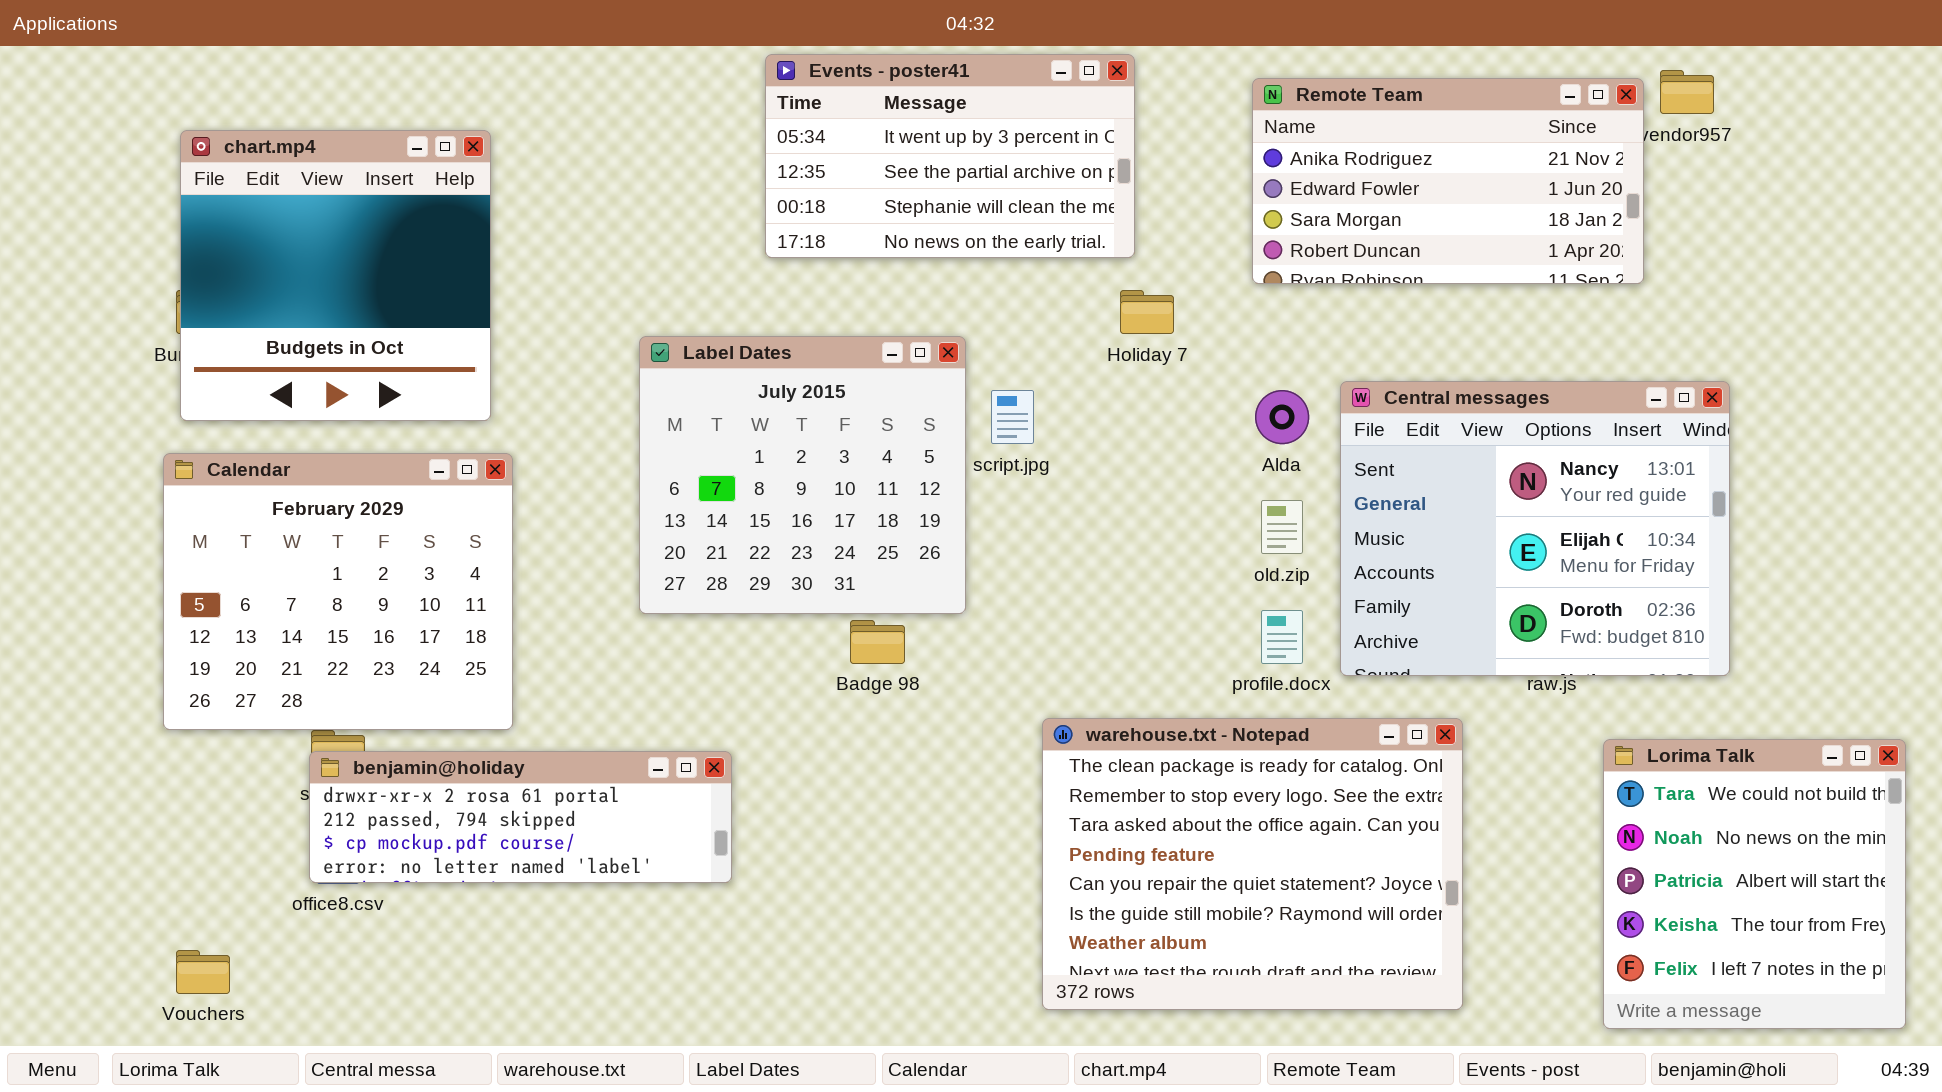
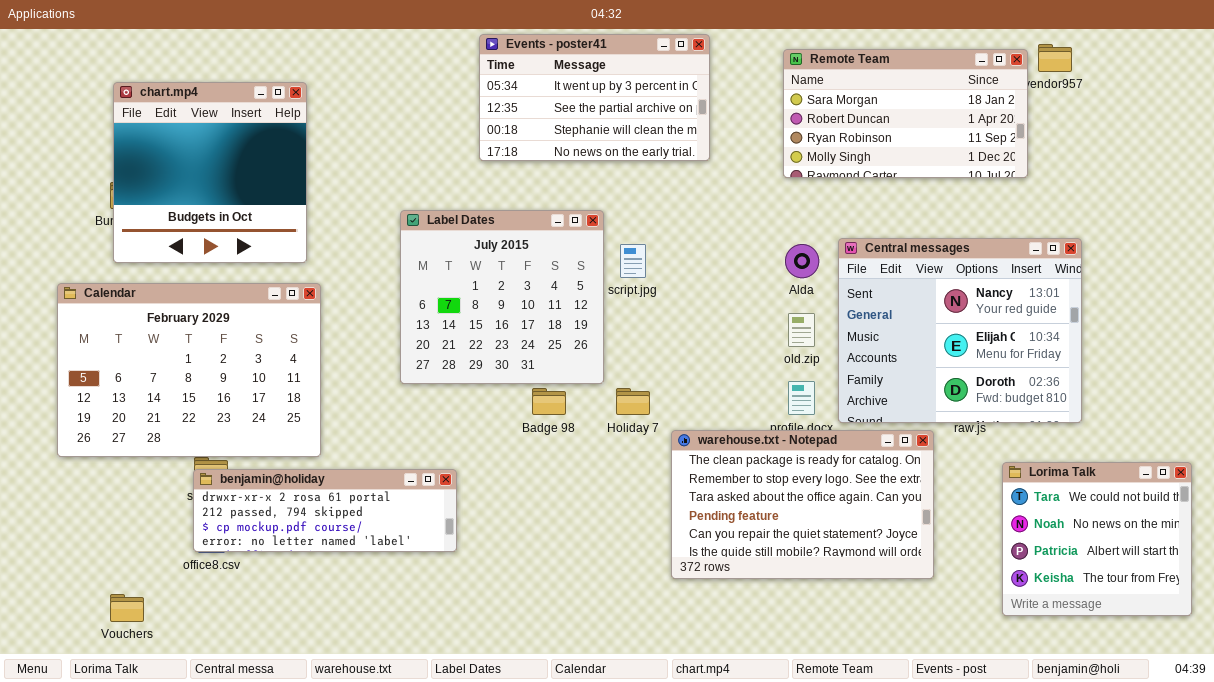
Remote Team: [1252,78,1644,284] -> [783,49,1028,178], scrolled down 2 rows
Holiday 7: [1120,290,1174,334] -> [616,388,650,415], moved
Calendar: [163,453,513,730] -> [57,283,321,457], resized
warehouse.txt - Notepad: [1042,718,1463,1010] -> [671,430,934,579], moved, resized
Lorima Talk: [1603,739,1906,1029] -> [1002,462,1192,616], resized

